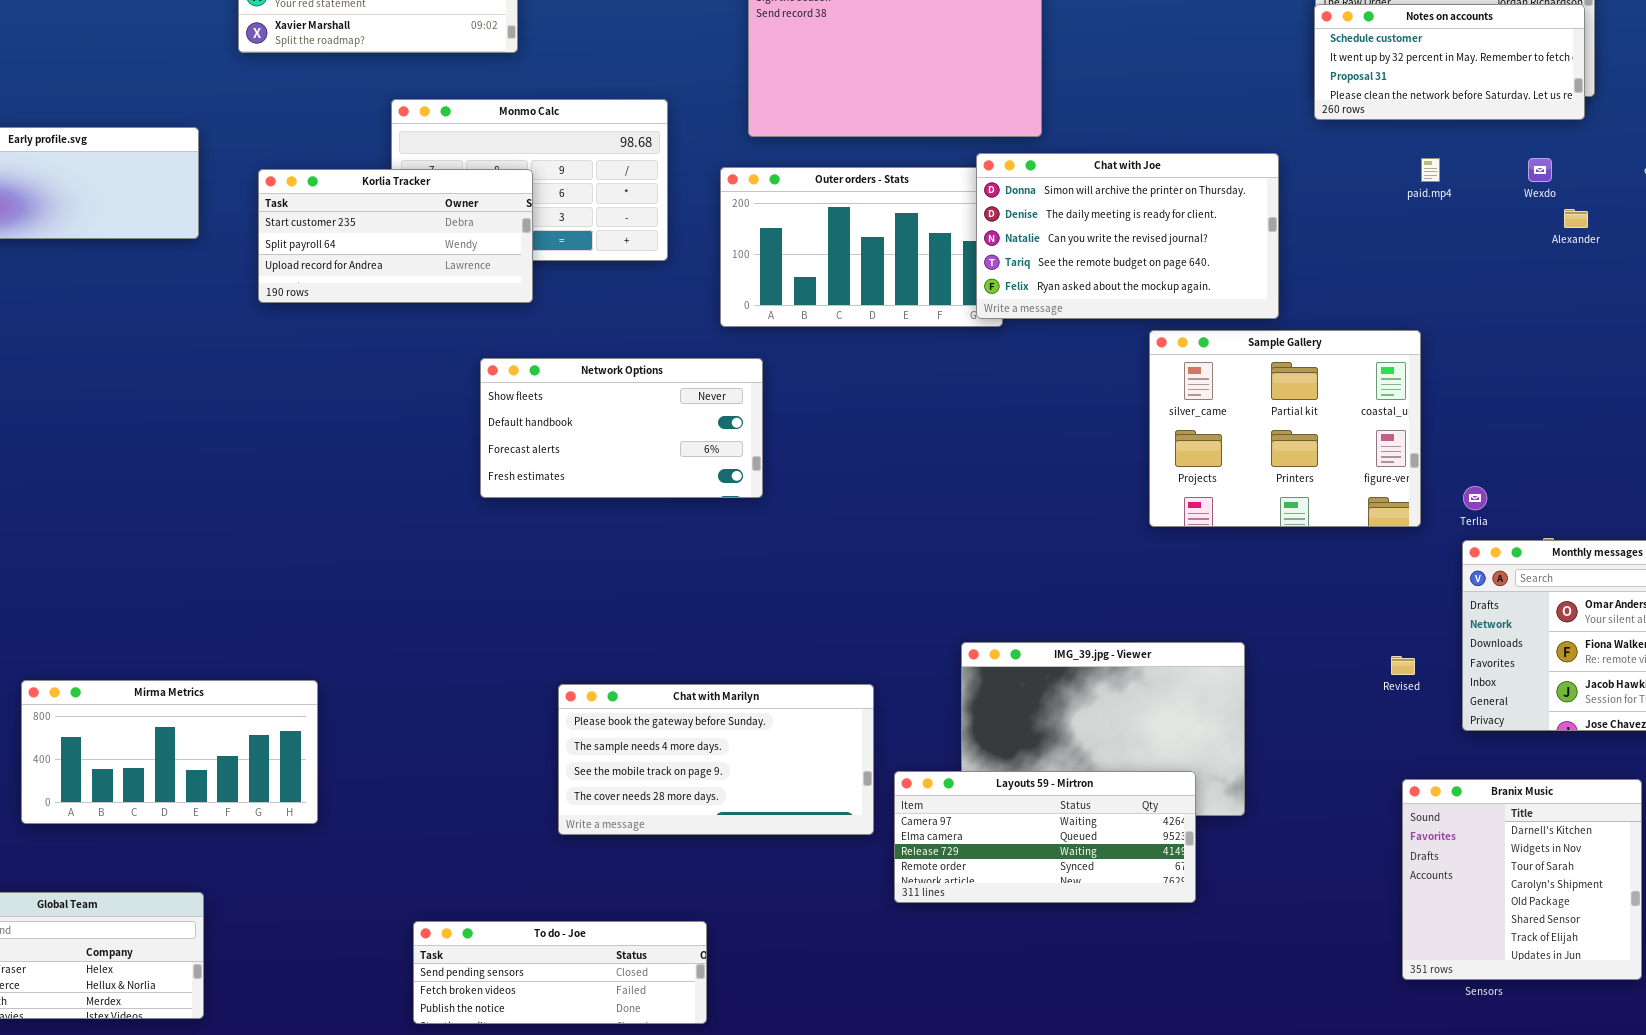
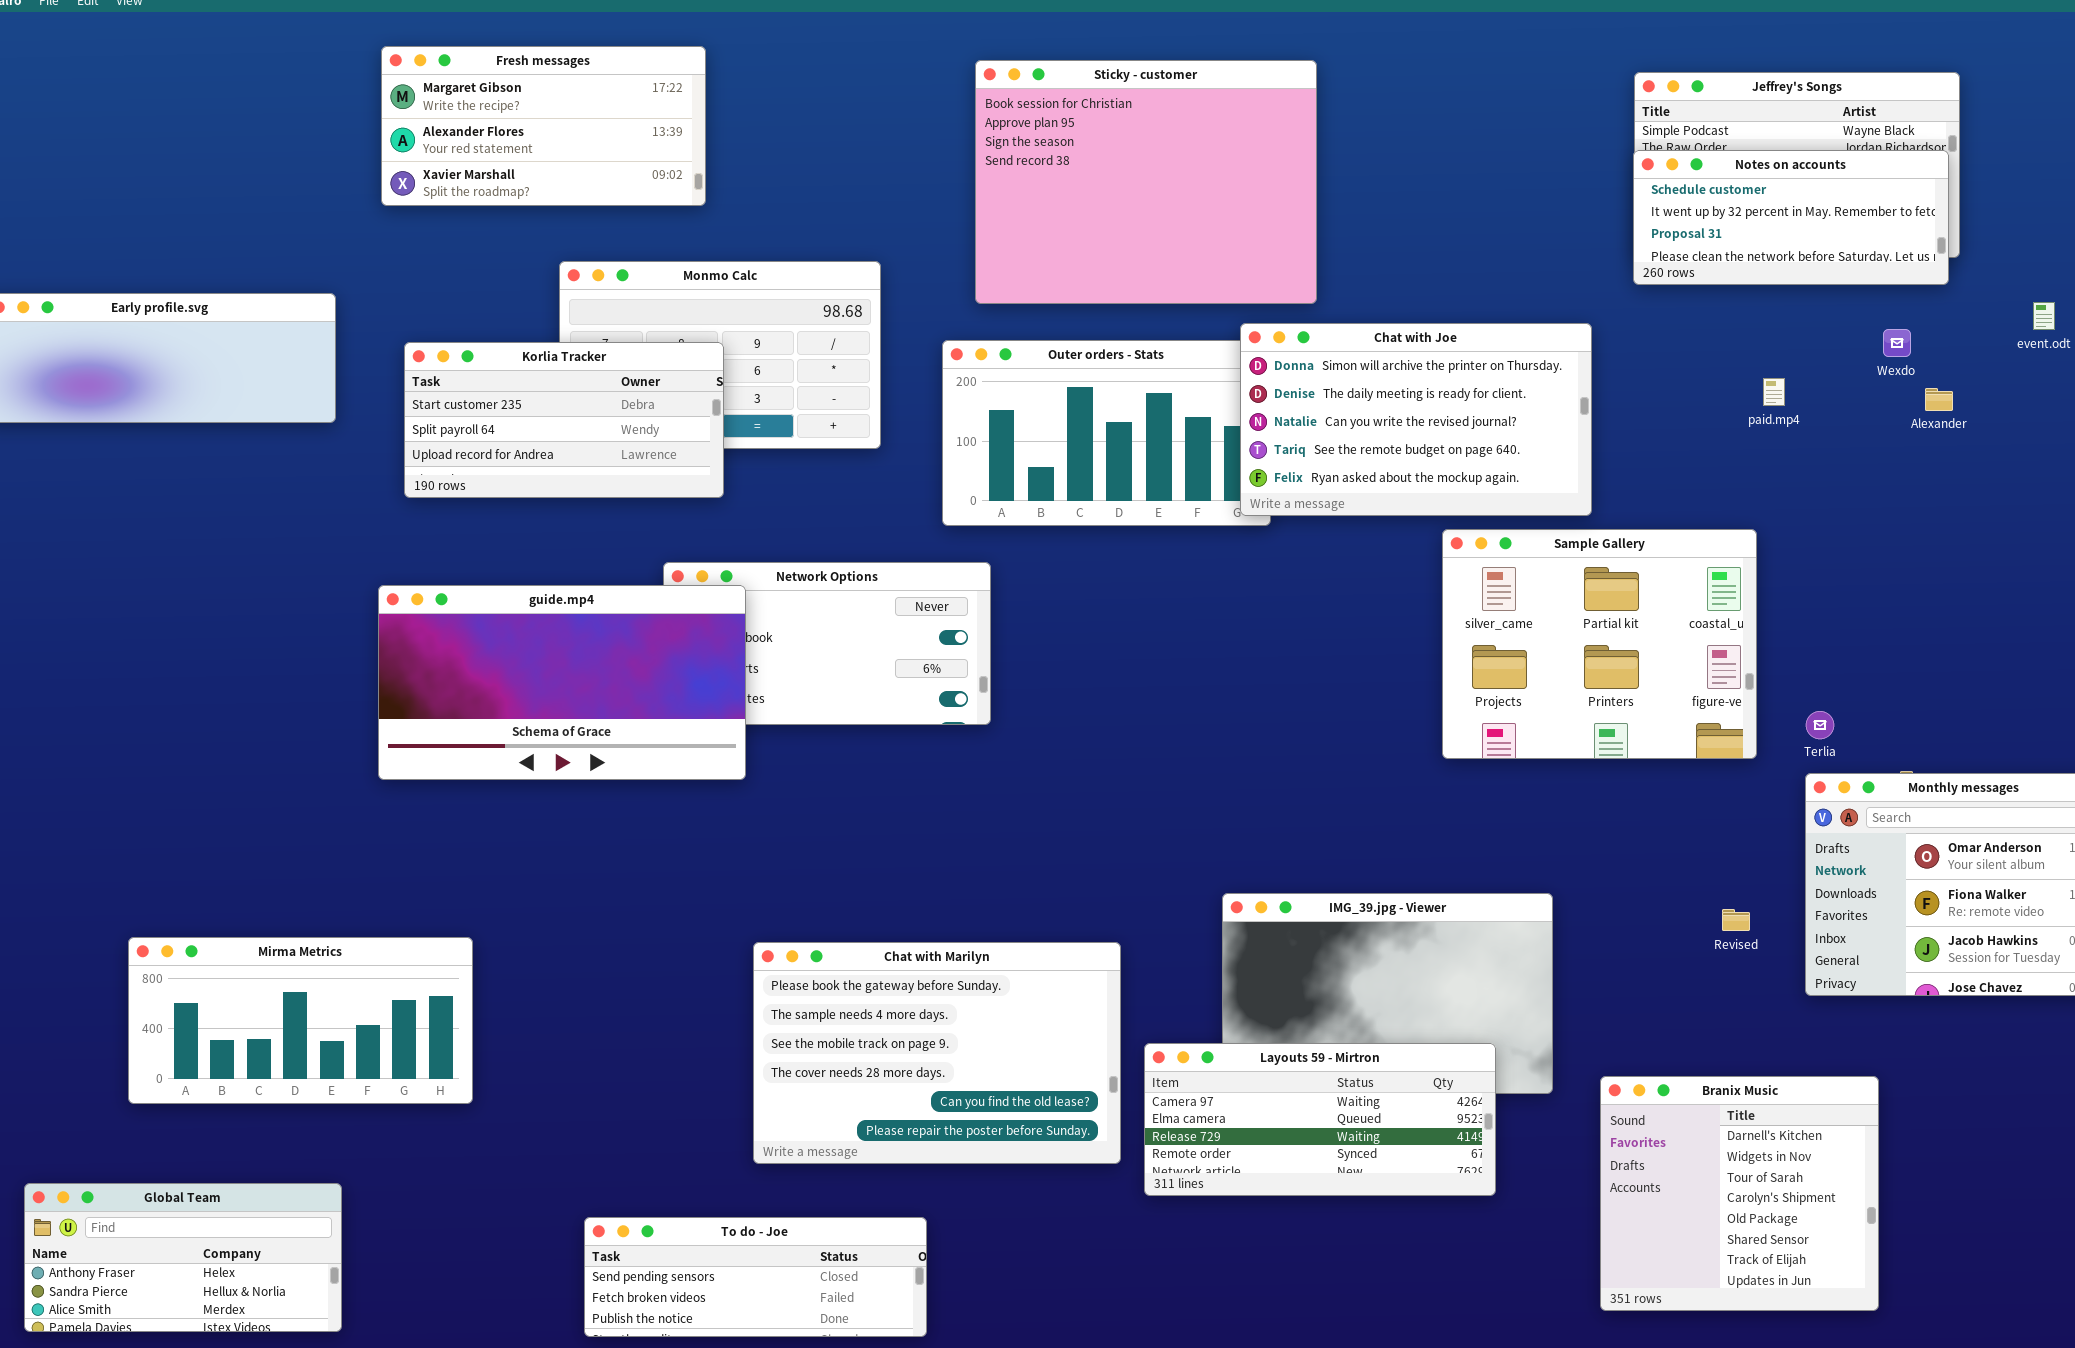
paid.mp4: [1421,158,1440,182] -> [1763,378,1785,406], moved
guide.mp4: none -> [378,585,746,780], opened
Chat with Marilyn: [558,684,874,835] -> [753,942,1121,1164], resized
Branix Music: [1402,779,1642,980] -> [1600,1076,1879,1311], moved

